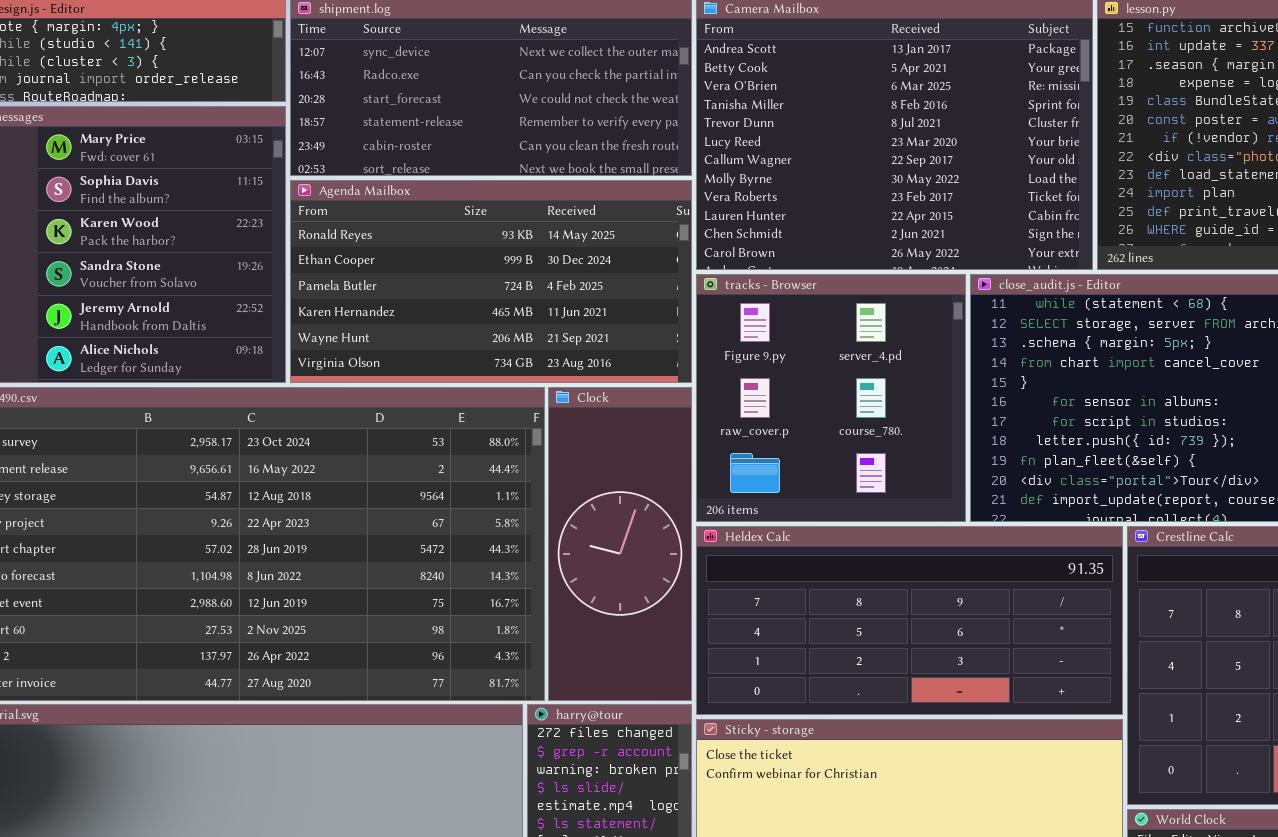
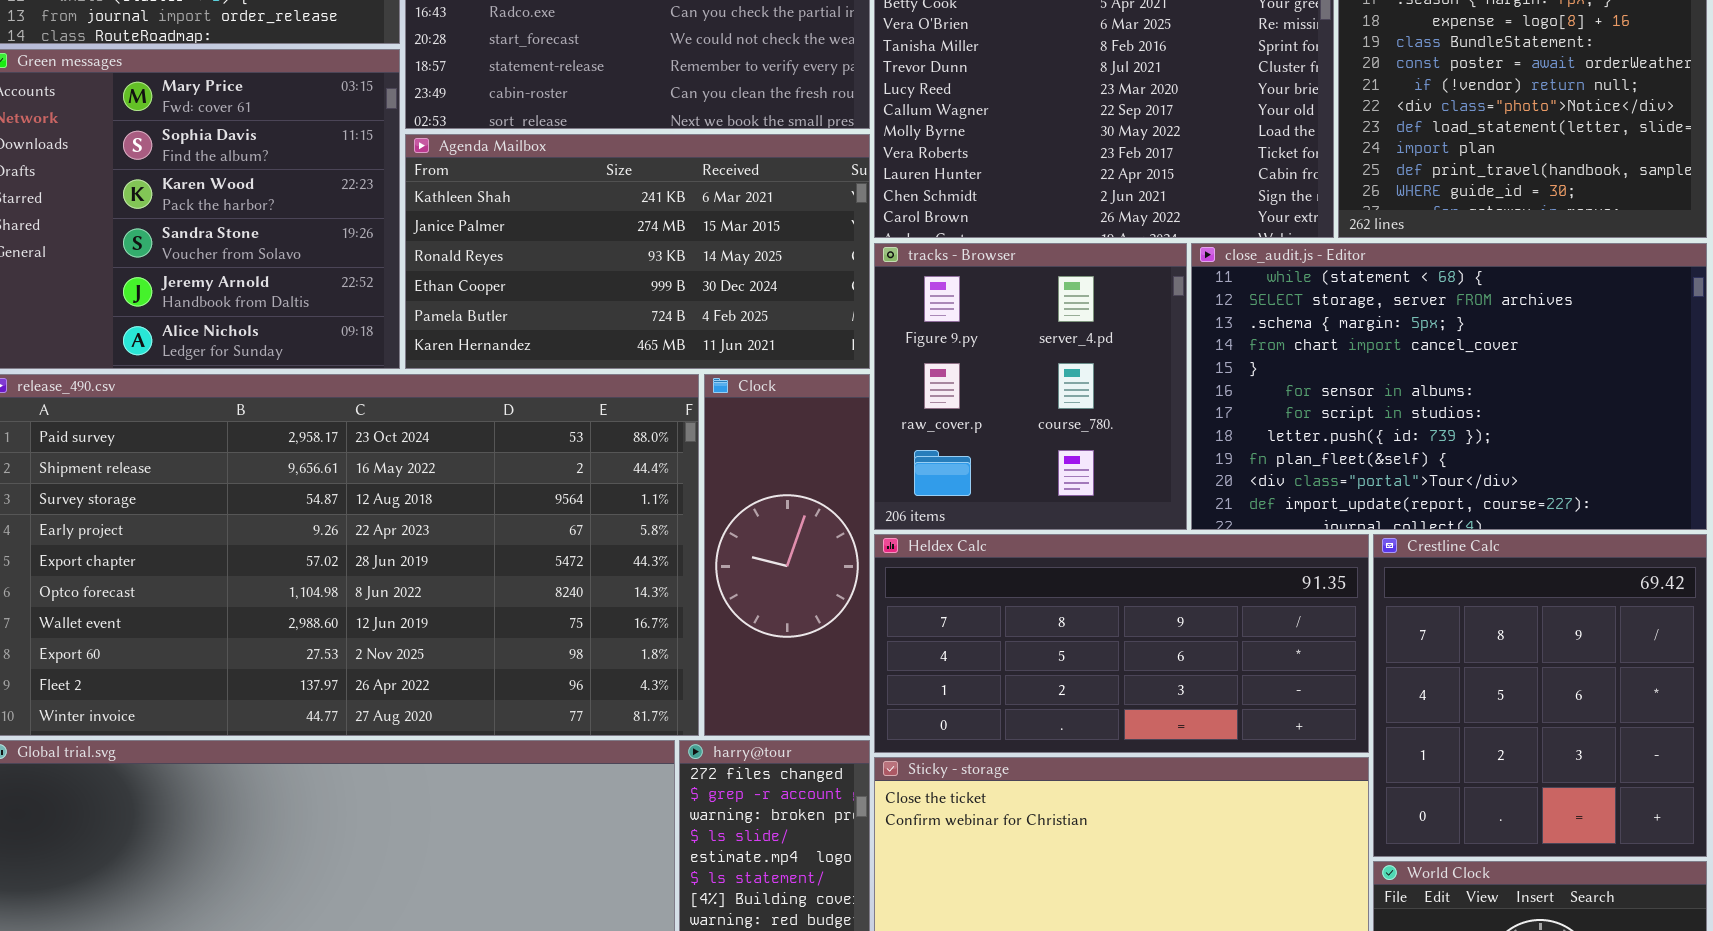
Agenda Mailbox: [290,180,692,383] -> [405,134,870,369], scrolled up 2 rows

